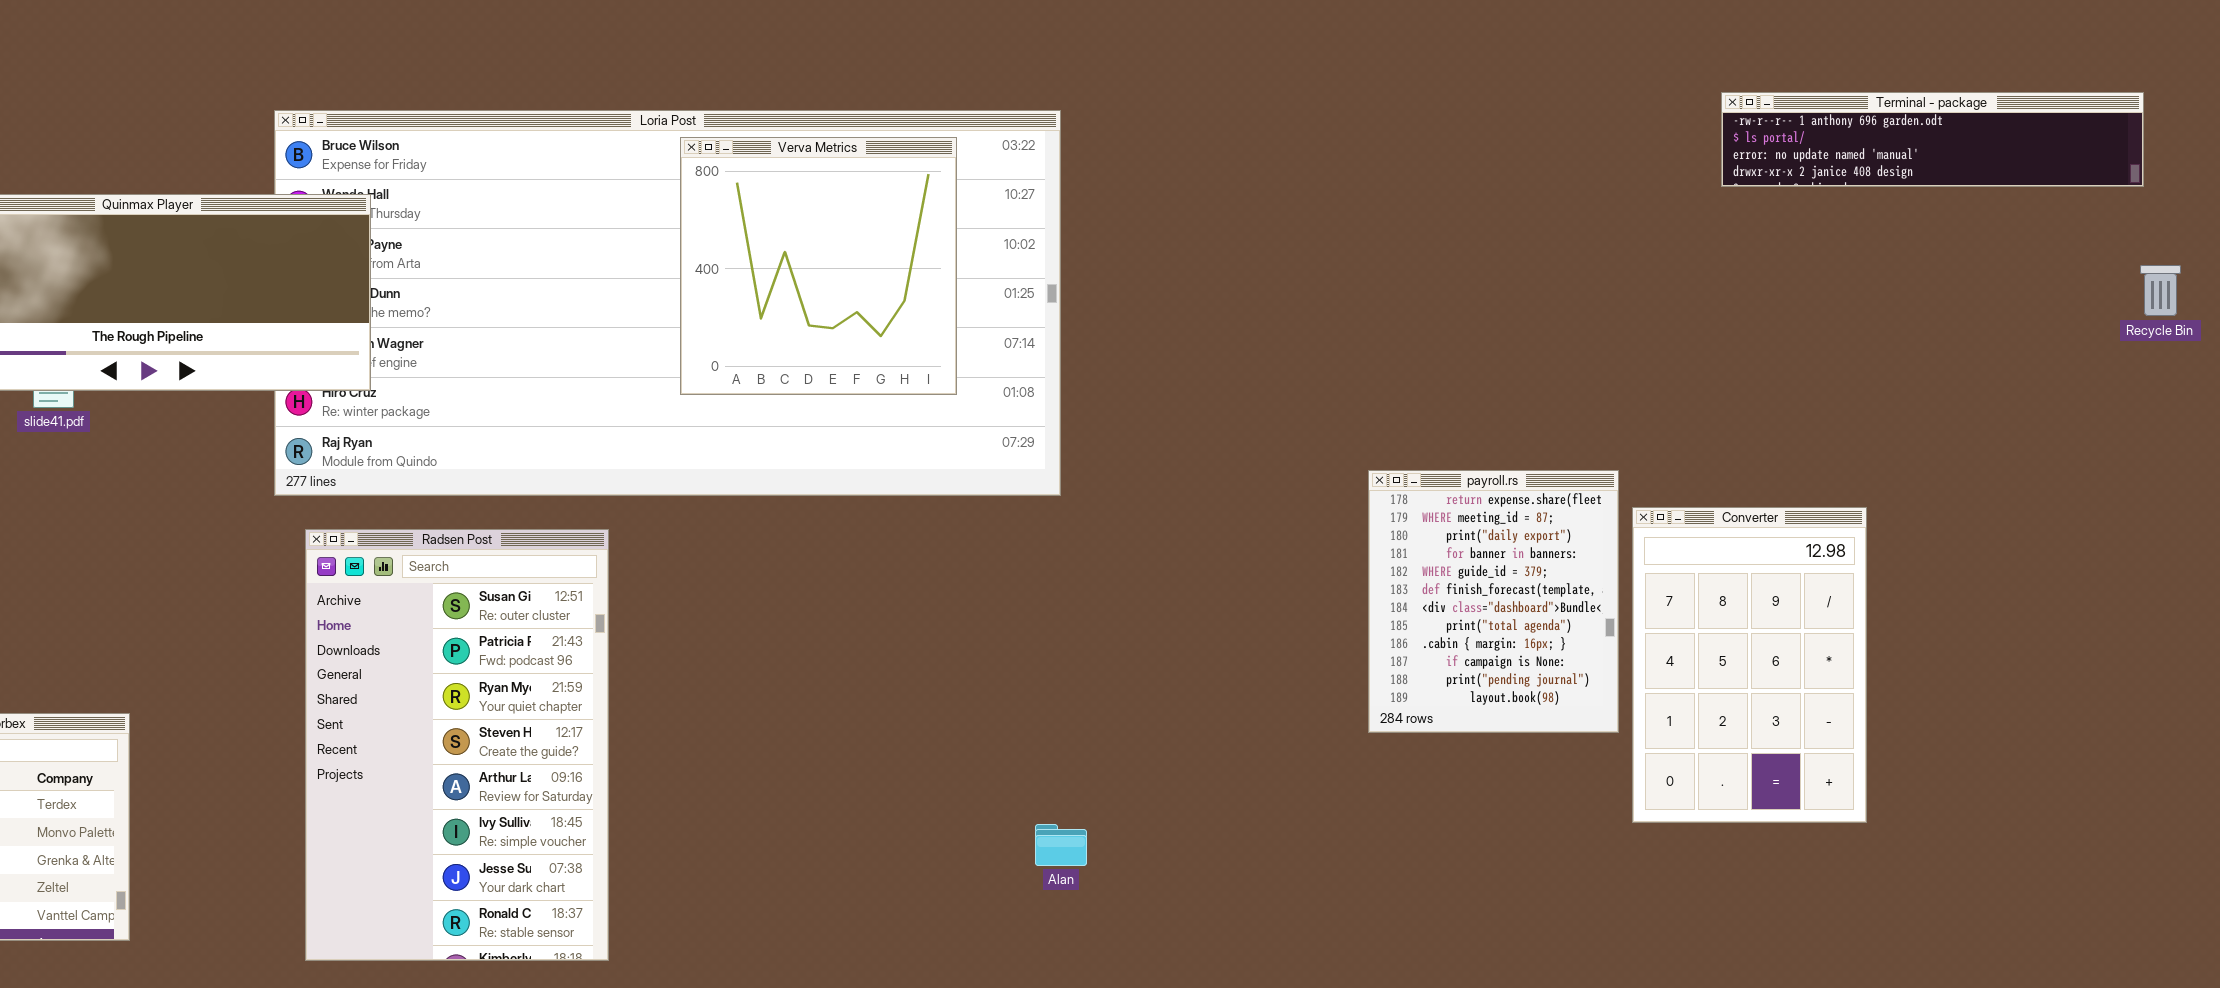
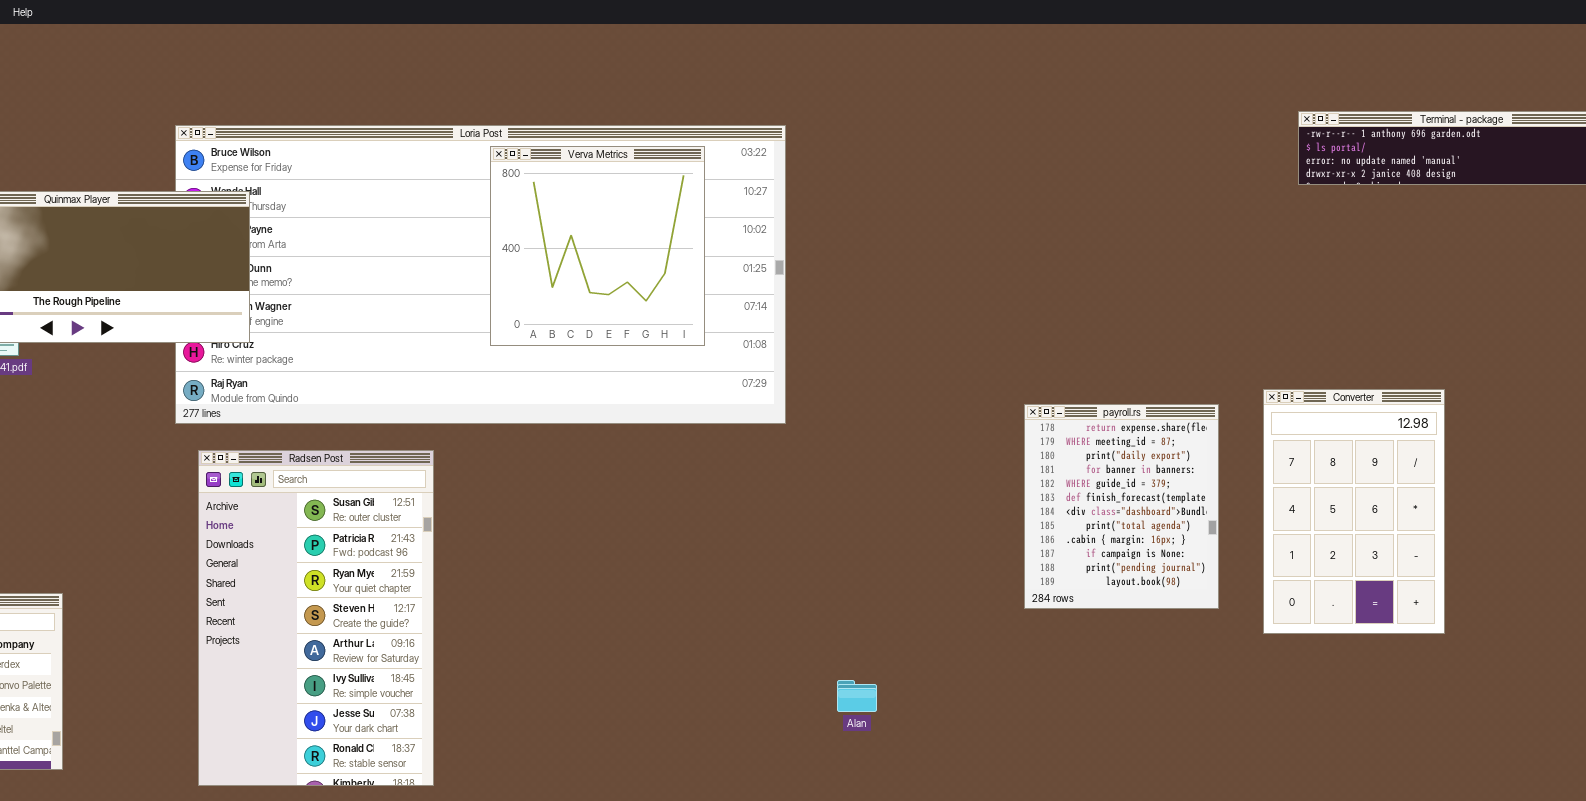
Converter: [1632,507,1867,823] -> [1263,389,1445,634], moved
Alan: [1035,824,1087,866] -> [837,680,877,712], moved

